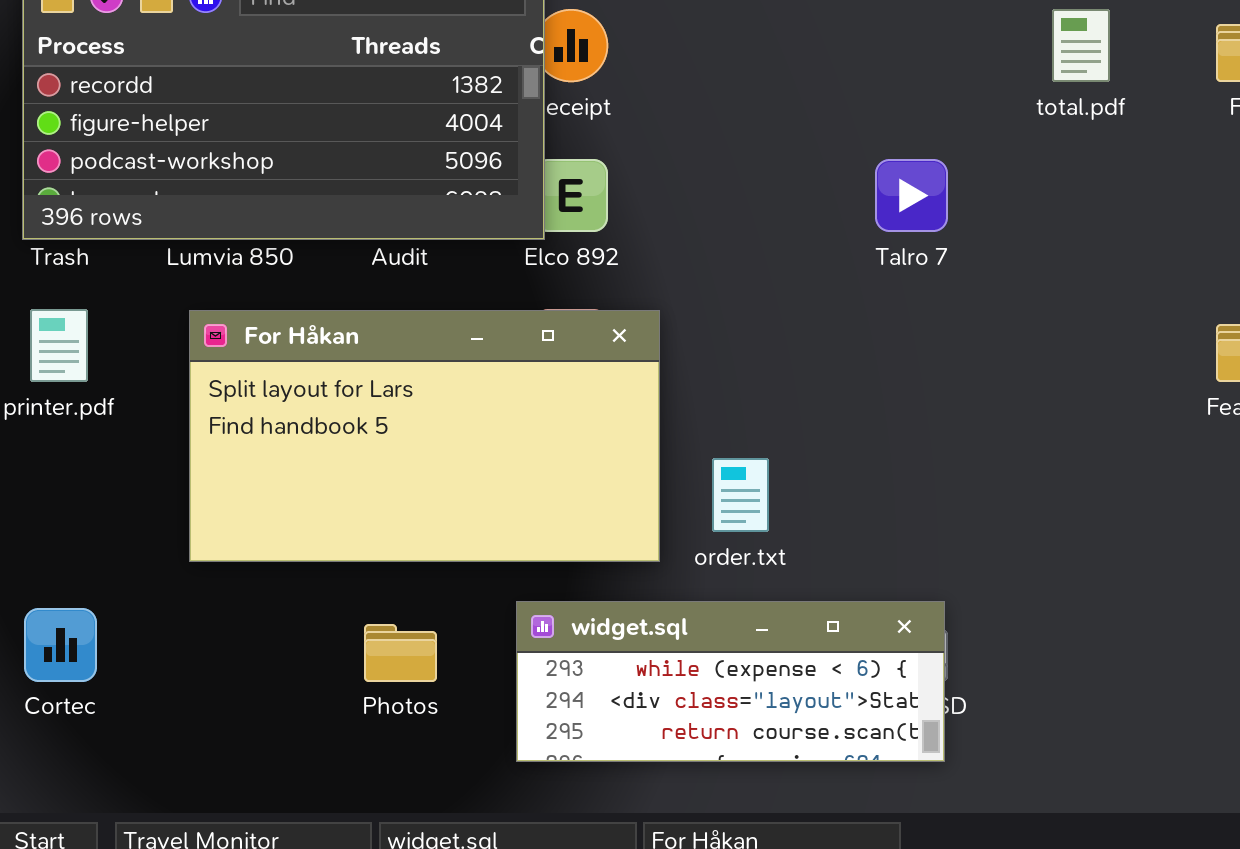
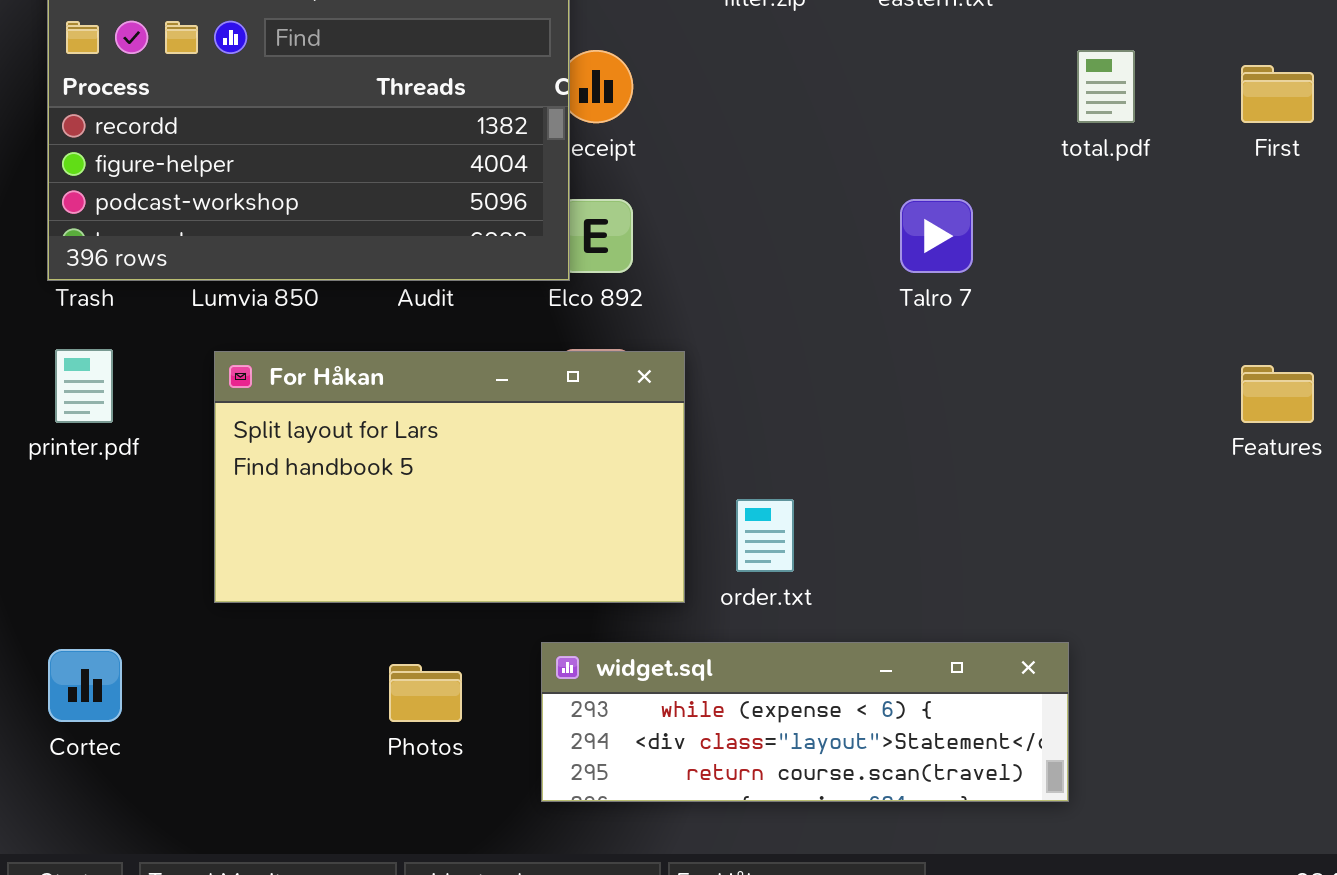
widget.sql: [516,601,945,762] -> [541,642,1069,802], resized

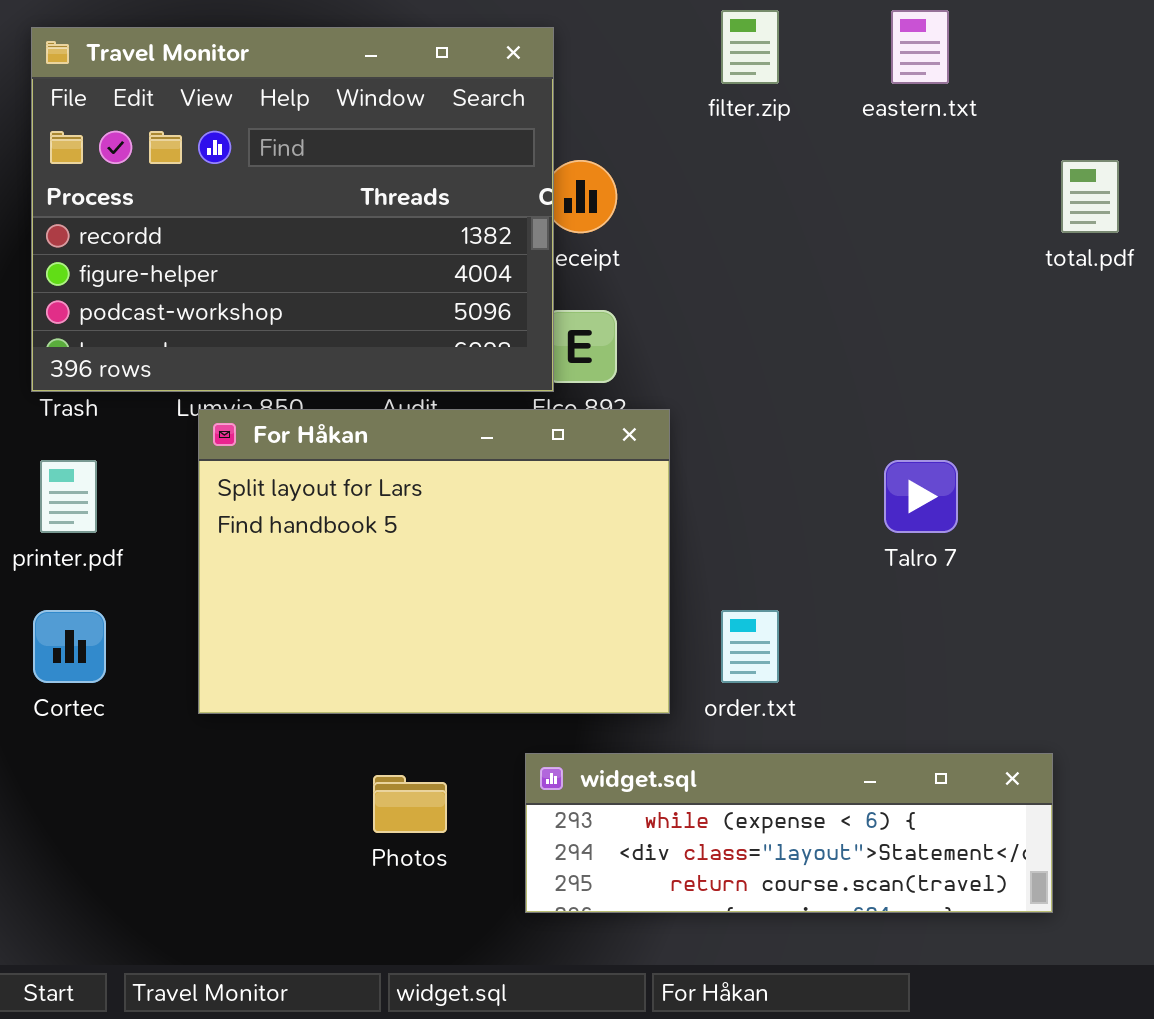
Talro 7: [900,199,973,273] -> [884,460,958,533], moved
For Håkan: [214,351,685,603] -> [198,409,670,714], resized
Cortec: [48,649,122,722] -> [33,610,106,683], moved

